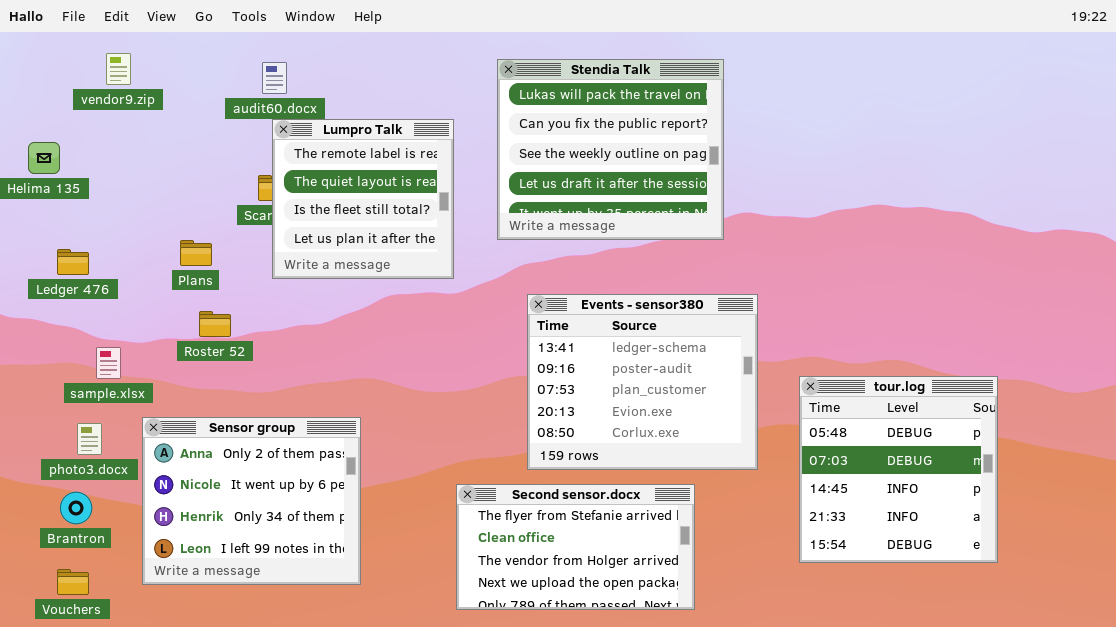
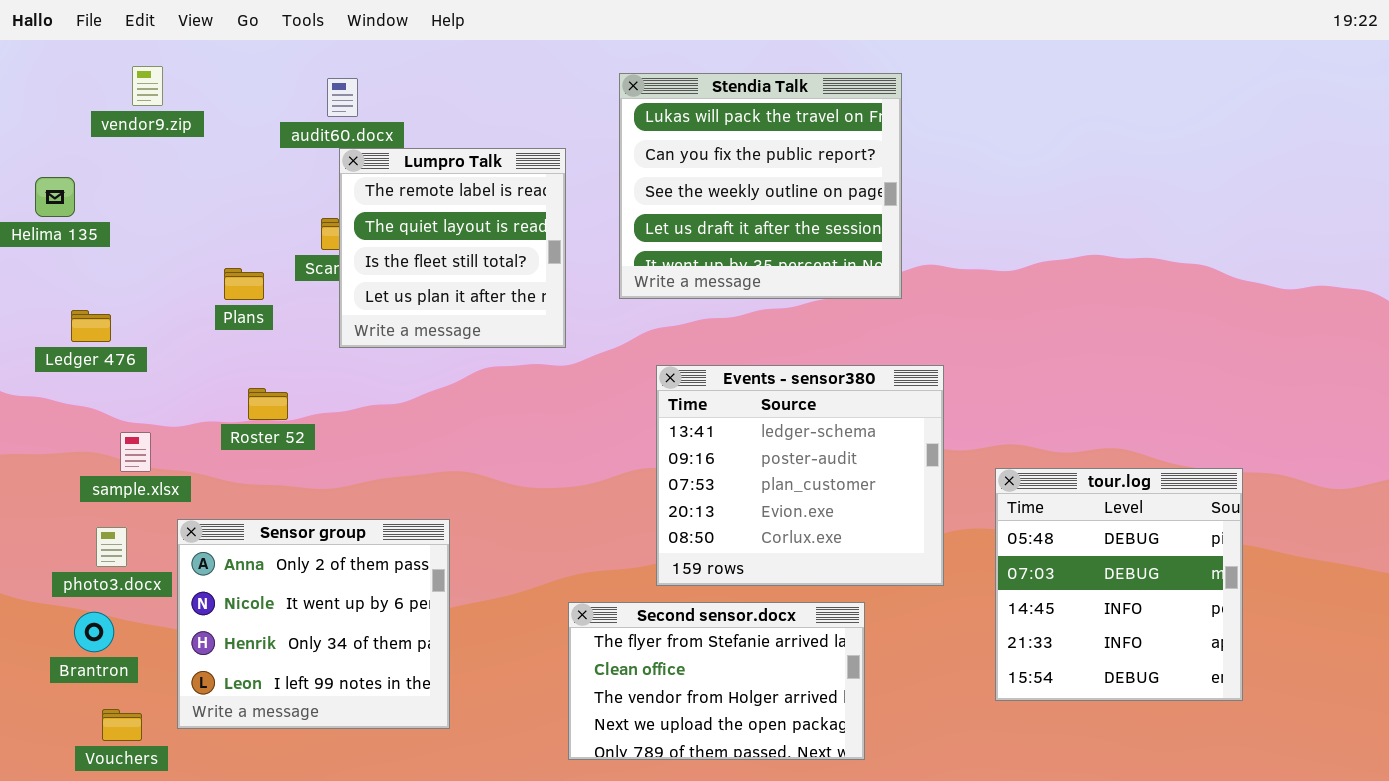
Plans: [180,240,212,266] -> [224,268,264,300], moved
Vouchers: [57,569,89,595] -> [102,709,142,741], moved

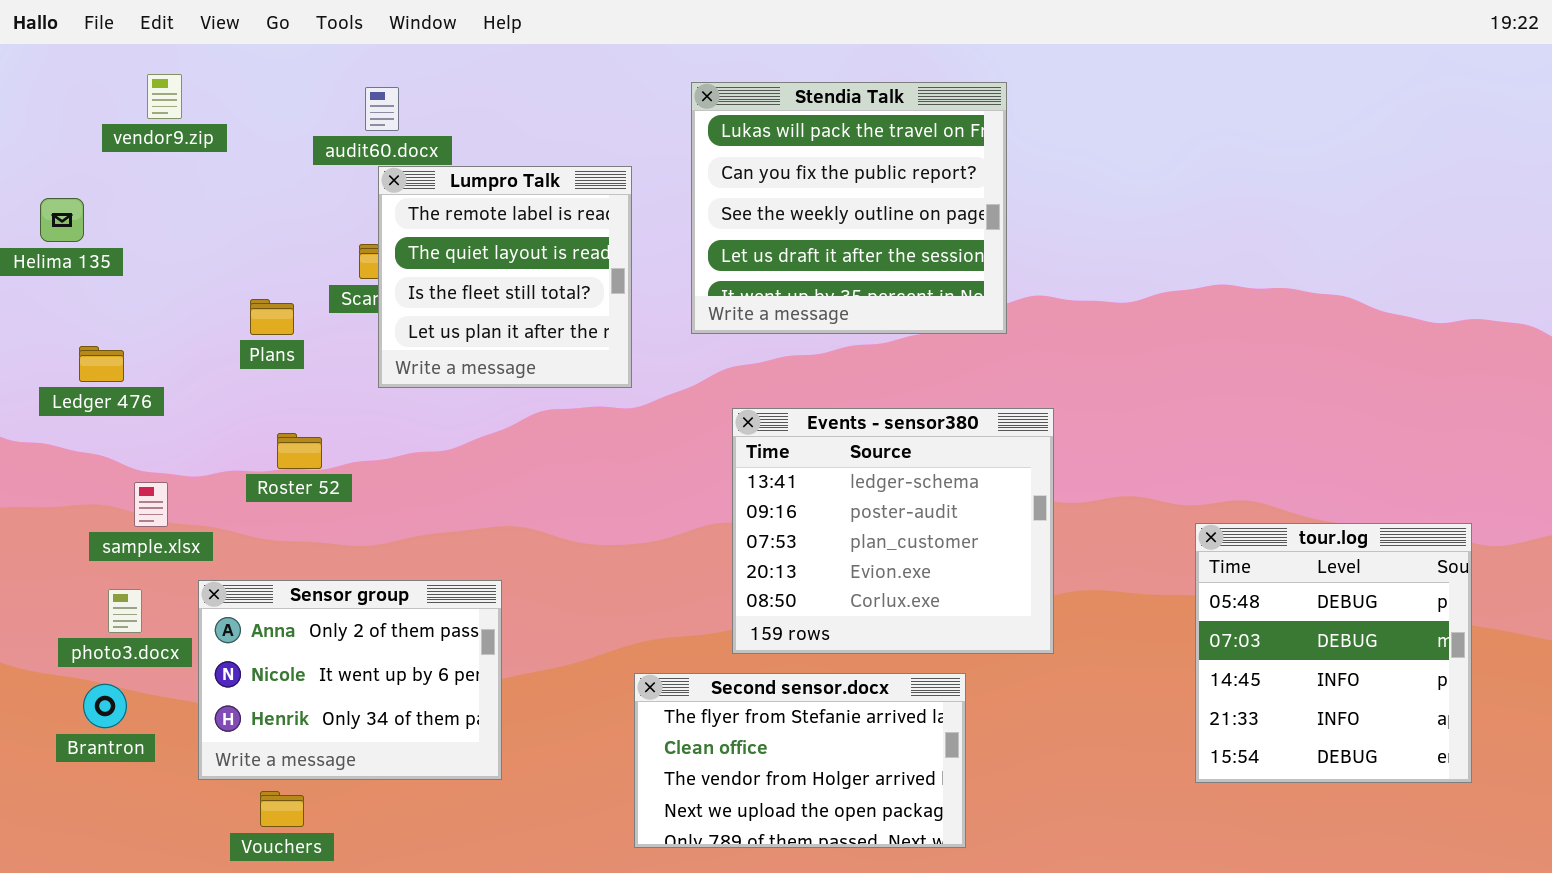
tour.log: [995,468,1243,701] -> [1195,523,1472,783], moved
Sensor group: [177,519,450,729] -> [198,580,502,780], resized
Vouchers: [102,709,142,741] -> [260,791,304,827], moved

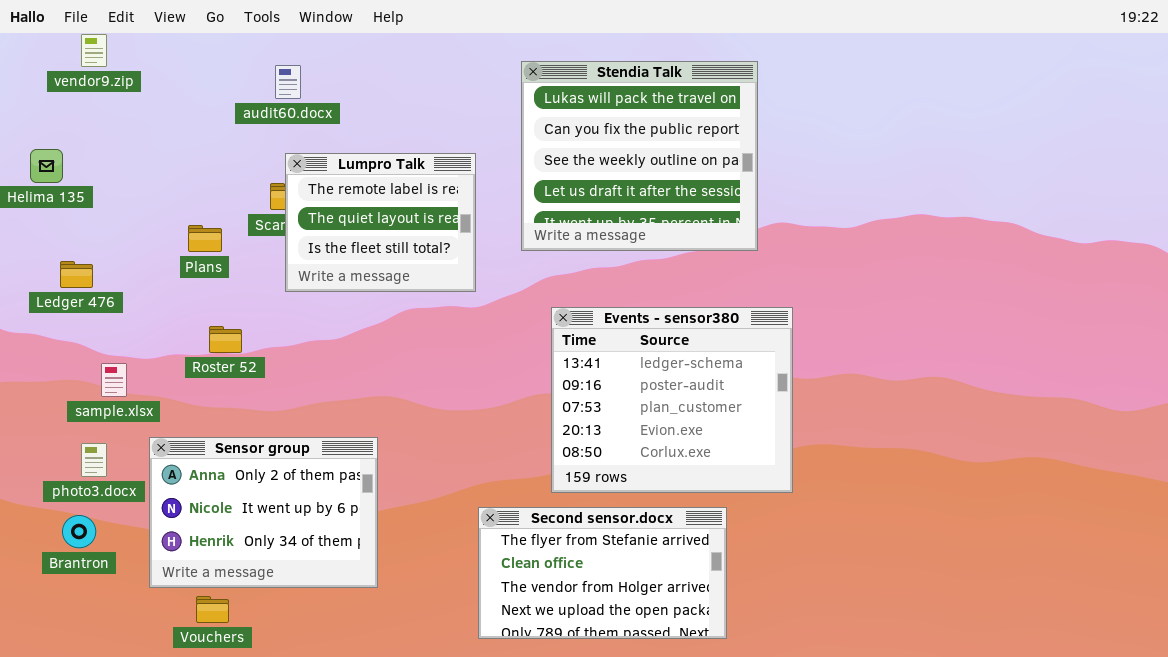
vendor9.zip: [147,74,182,119] -> [81,34,107,67], moved
Lumpro Talk: [378,166,632,388] -> [285,153,476,292], resized
tour.log: [1195,523,1472,783] -> none, closed

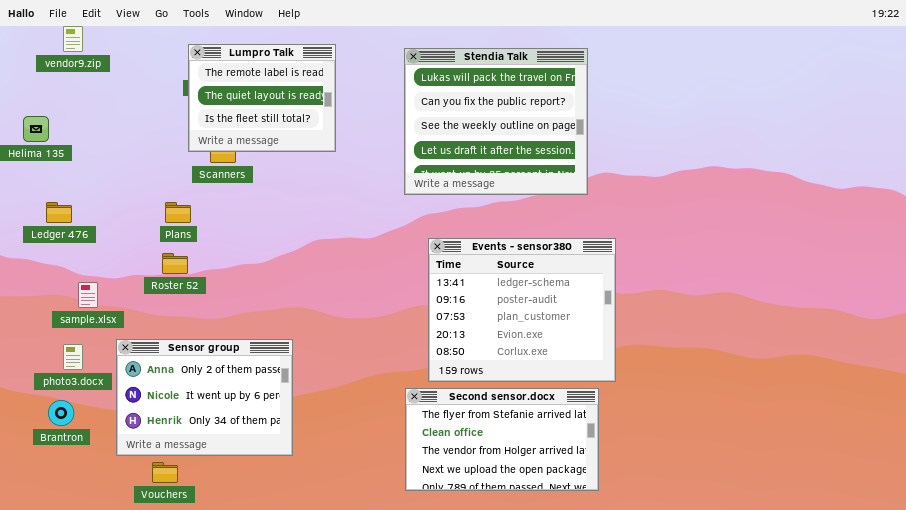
Lumpro Talk: [285,153,476,292] -> [188,44,336,152], moved
Plans: [188,225,222,252] -> [165,202,191,223], moved
Second sensor.docx: [478,507,727,639] -> [405,388,599,491], moved

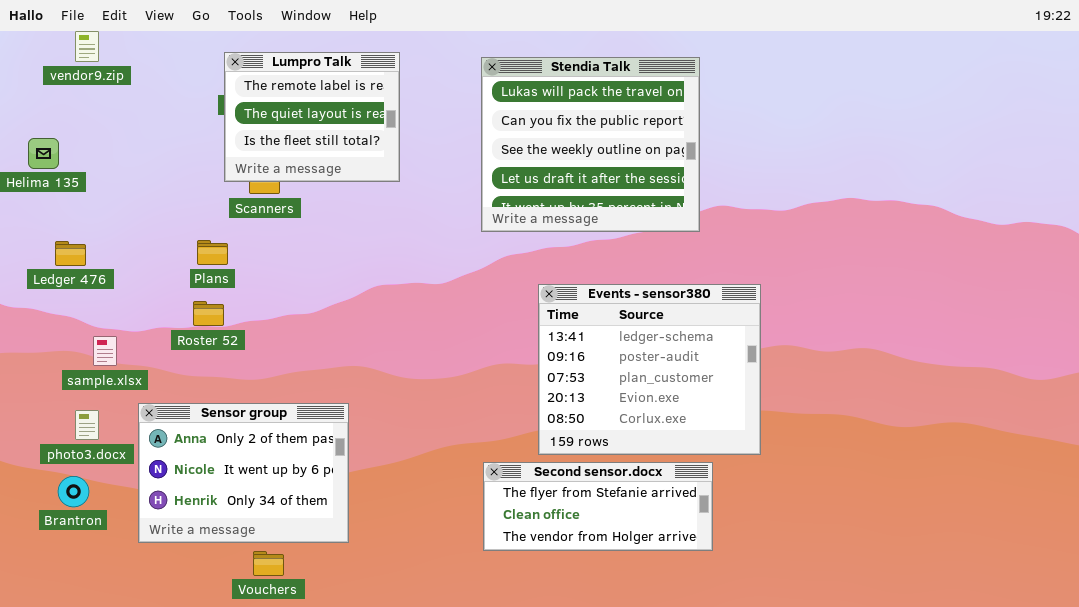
Events - sensor380: [428,238,616,382] -> [538,284,761,455], moved
Second sensor.docx: [405,388,599,491] -> [483,462,713,551], resized
Vouchers: [152,462,178,483] -> [253,551,284,576], moved

